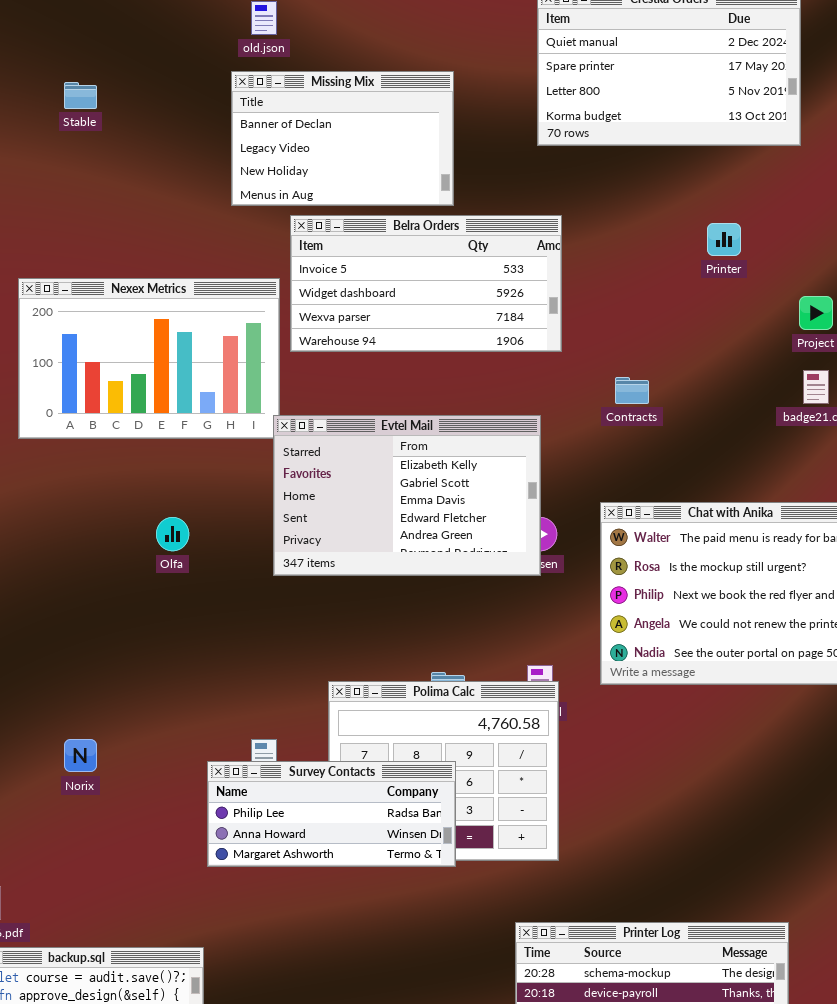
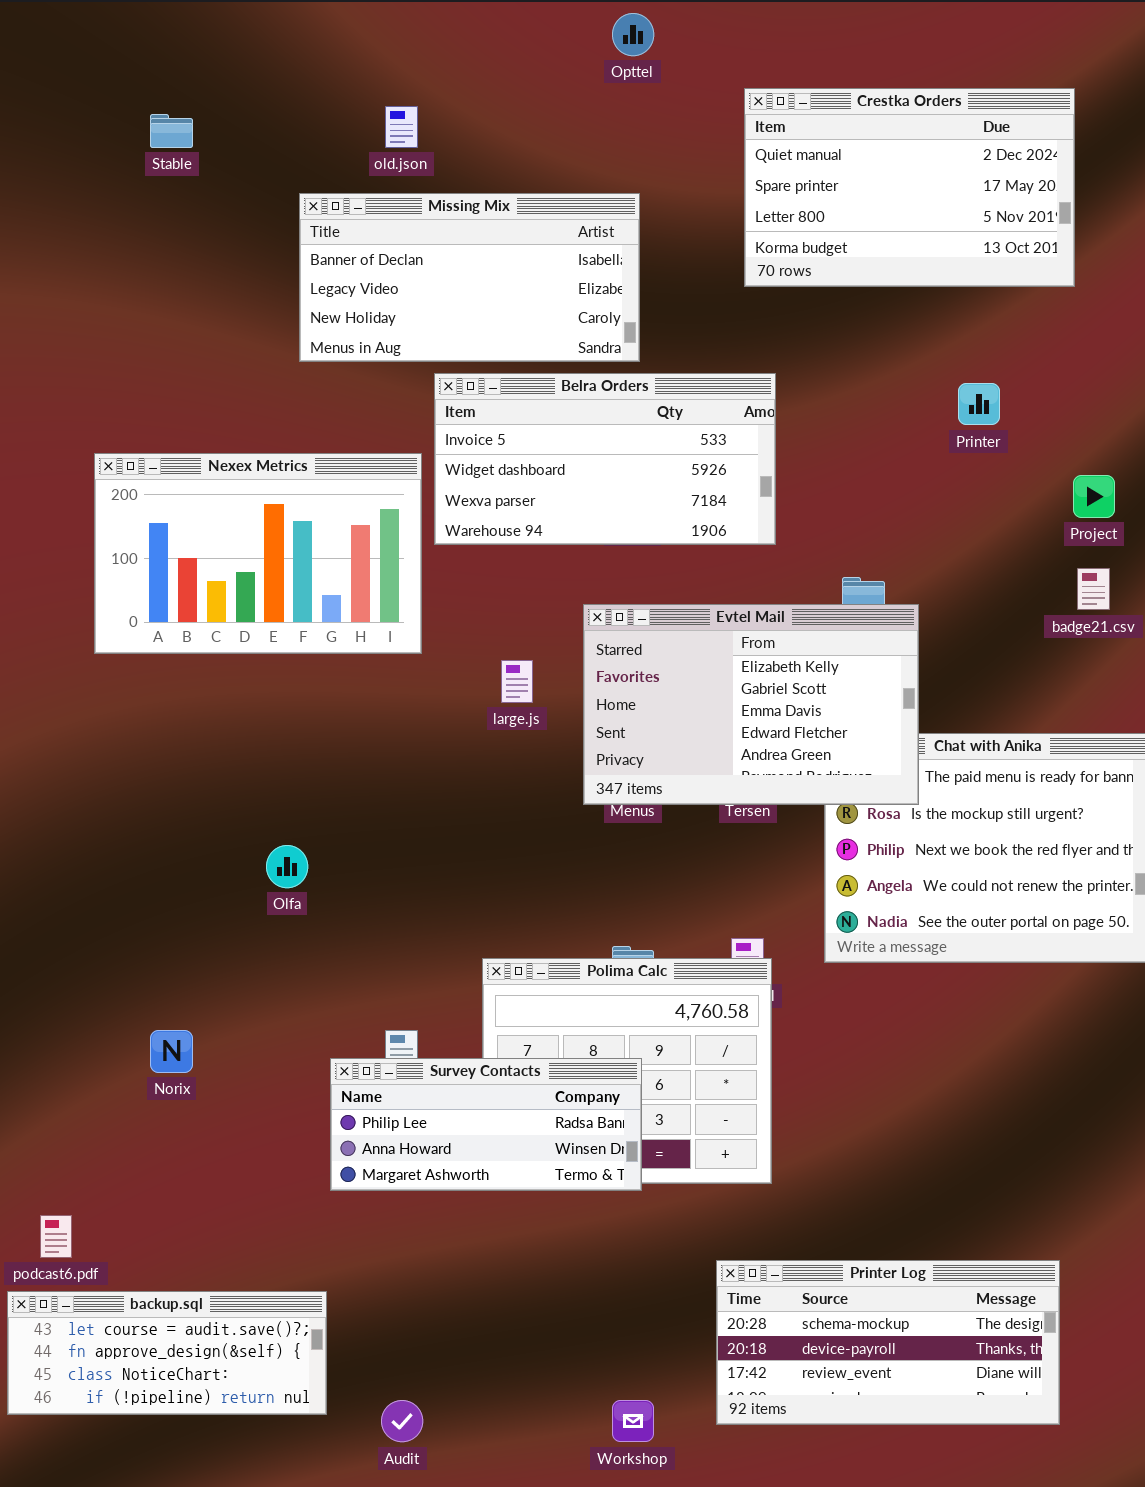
Missing Mix: [231,71,454,206] -> [299,193,640,362], resized
Stable: [64,82,97,109] -> [150,114,193,148], moved
Evtel Mail: [273,415,541,576] -> [583,604,919,805], moved
Olfa: [156,517,189,551] -> [266,845,308,888], moved

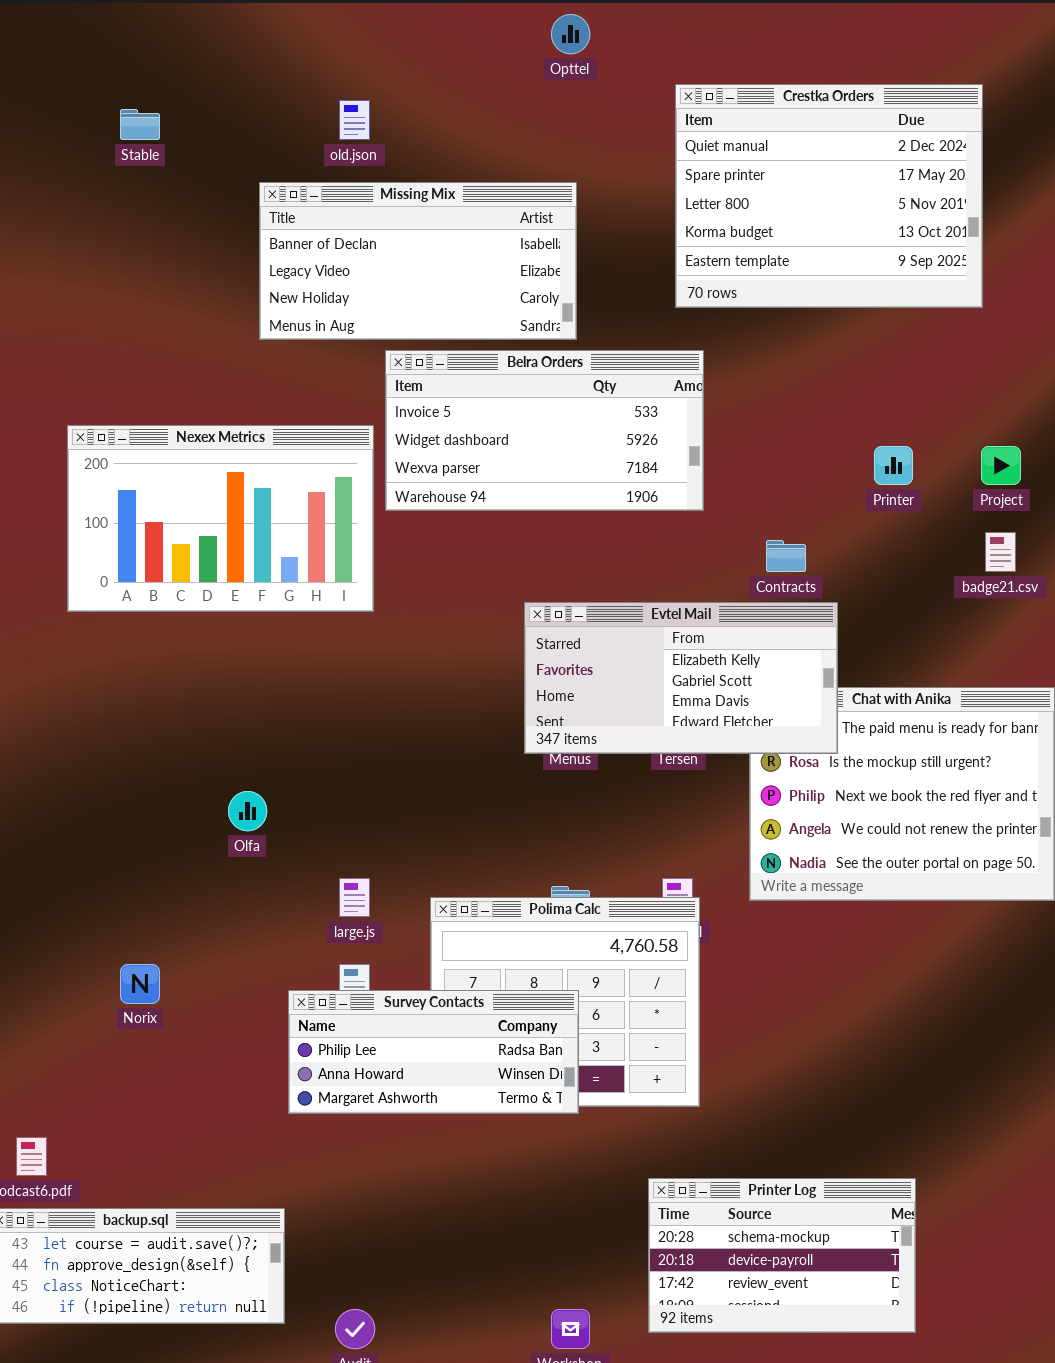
Crestka Orders: [744,88,1075,287] -> [675,84,983,308], resized
Printer: [958,383,1000,425] -> [874,446,913,485], moved
Evtel Mail: [583,604,919,805] -> [524,602,838,754], resized
large.js: [501,660,533,703] -> [339,878,370,917], moved
Printer Log: [716,1260,1060,1425] -> [648,1178,916,1333], resized

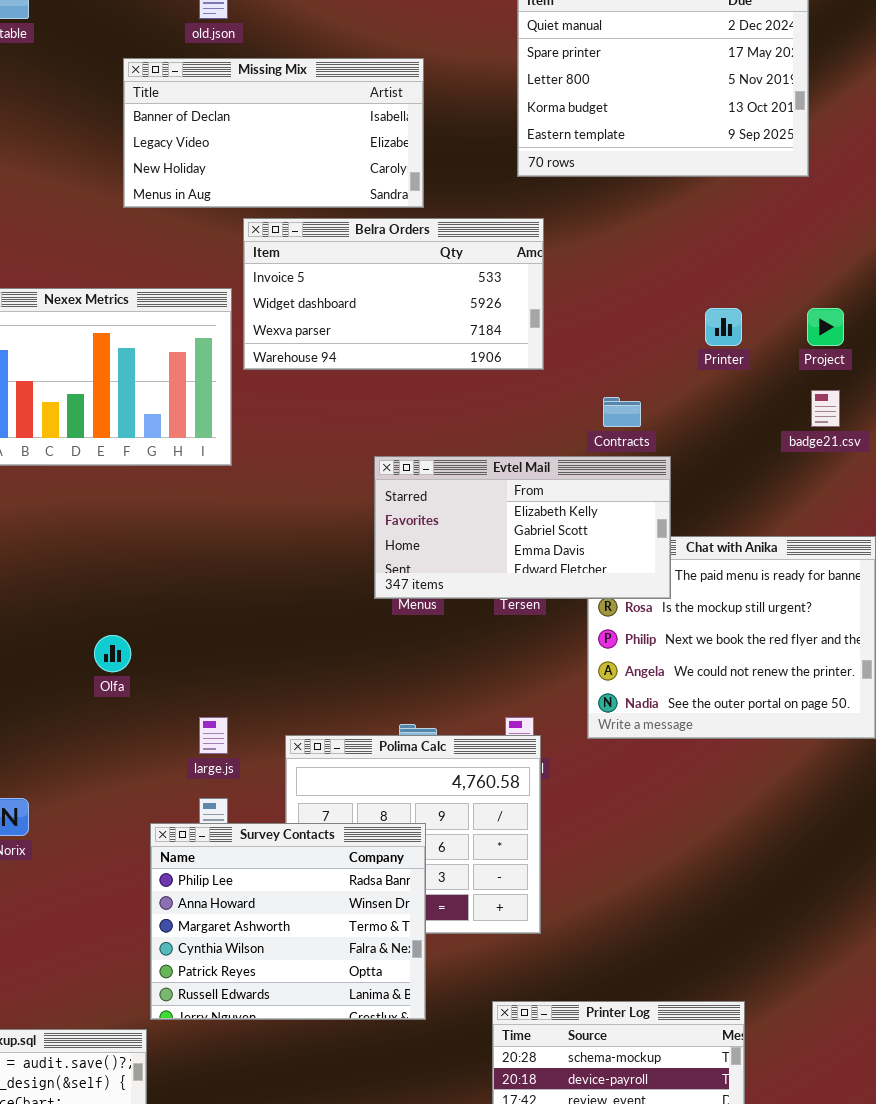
Survey Contacts: [288,990,579,1114] -> [150,823,426,1020], resized

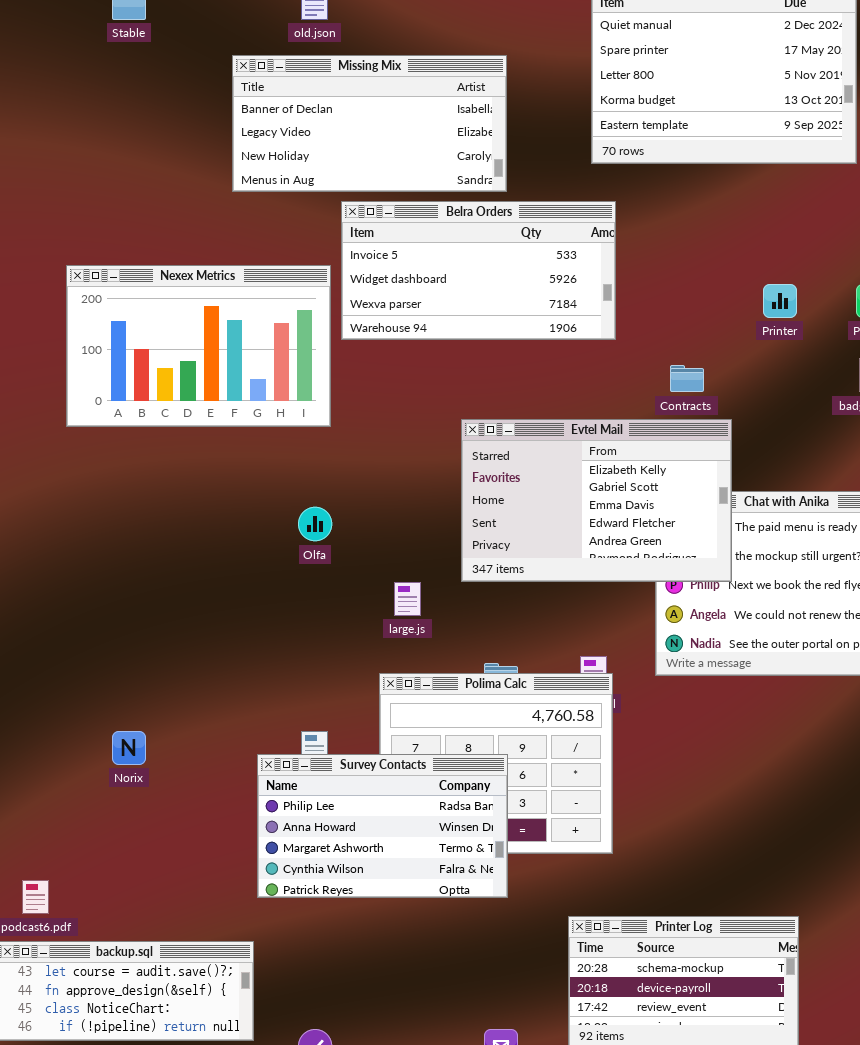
Evtel Mail: [374,456,671,599] -> [461,419,732,582], resized
Olfa: [94,635,131,672] -> [298,507,332,541], moved
large.js: [199,717,228,754] -> [394,582,421,616], moved
Survey Contacts: [150,823,426,1020] -> [257,754,508,898], resized

